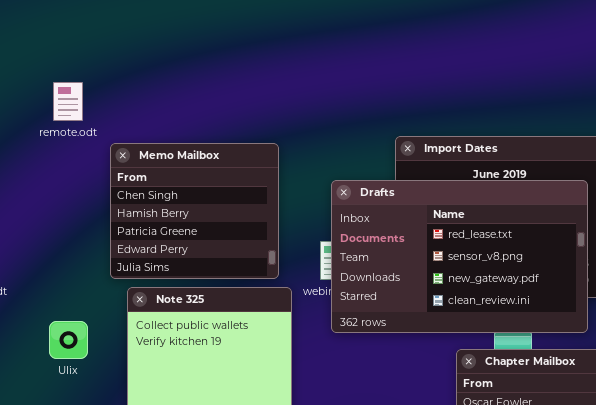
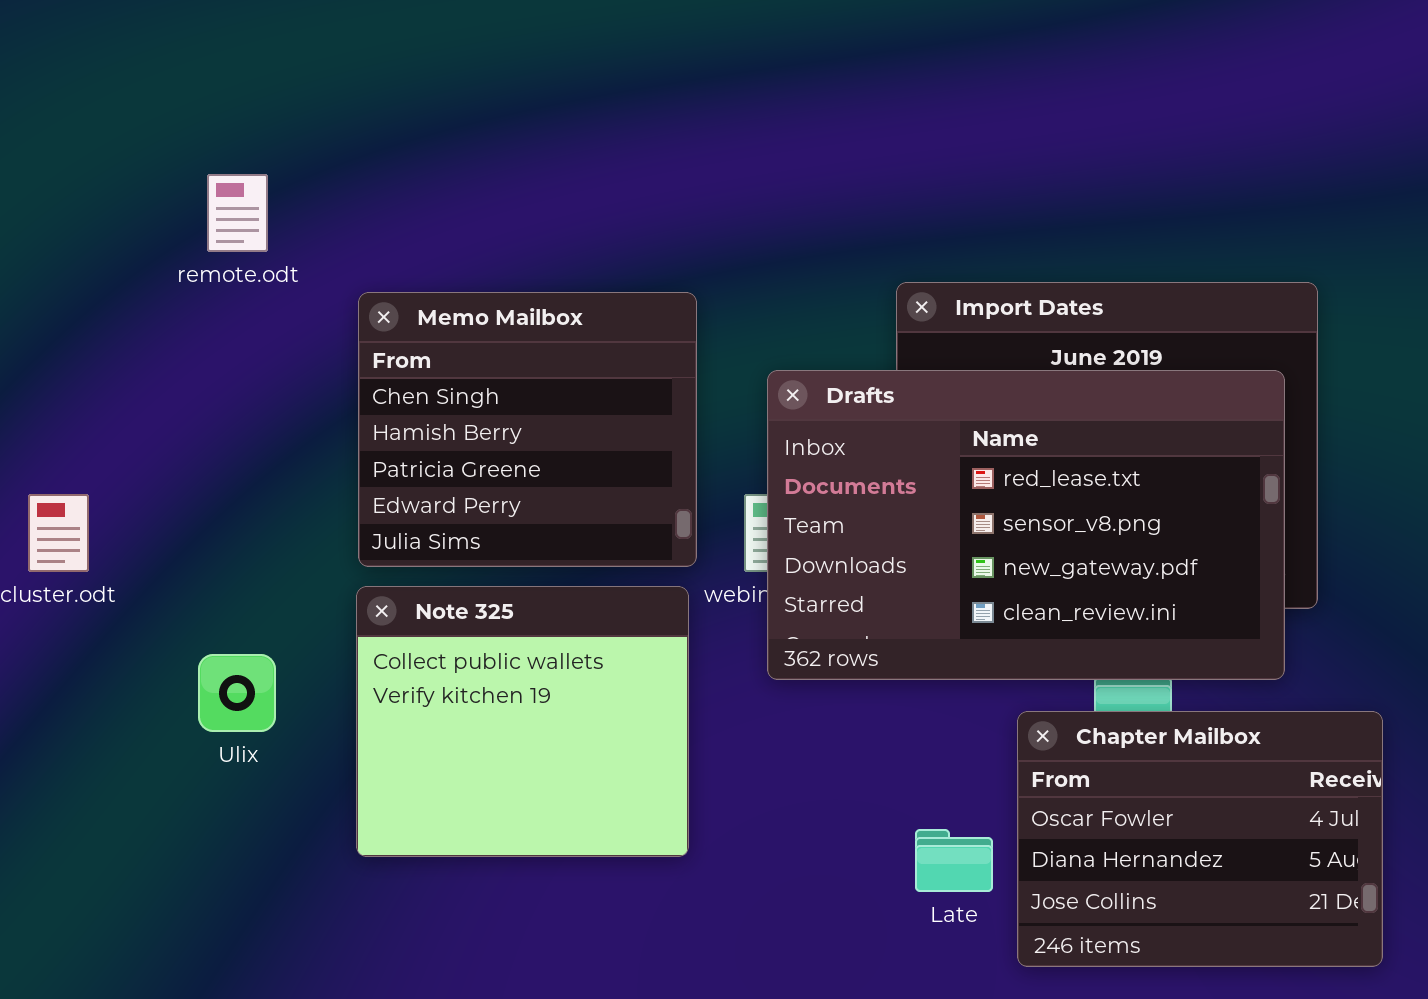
Memo Mailbox: [110,143,279,279] -> [358,292,697,567], moved

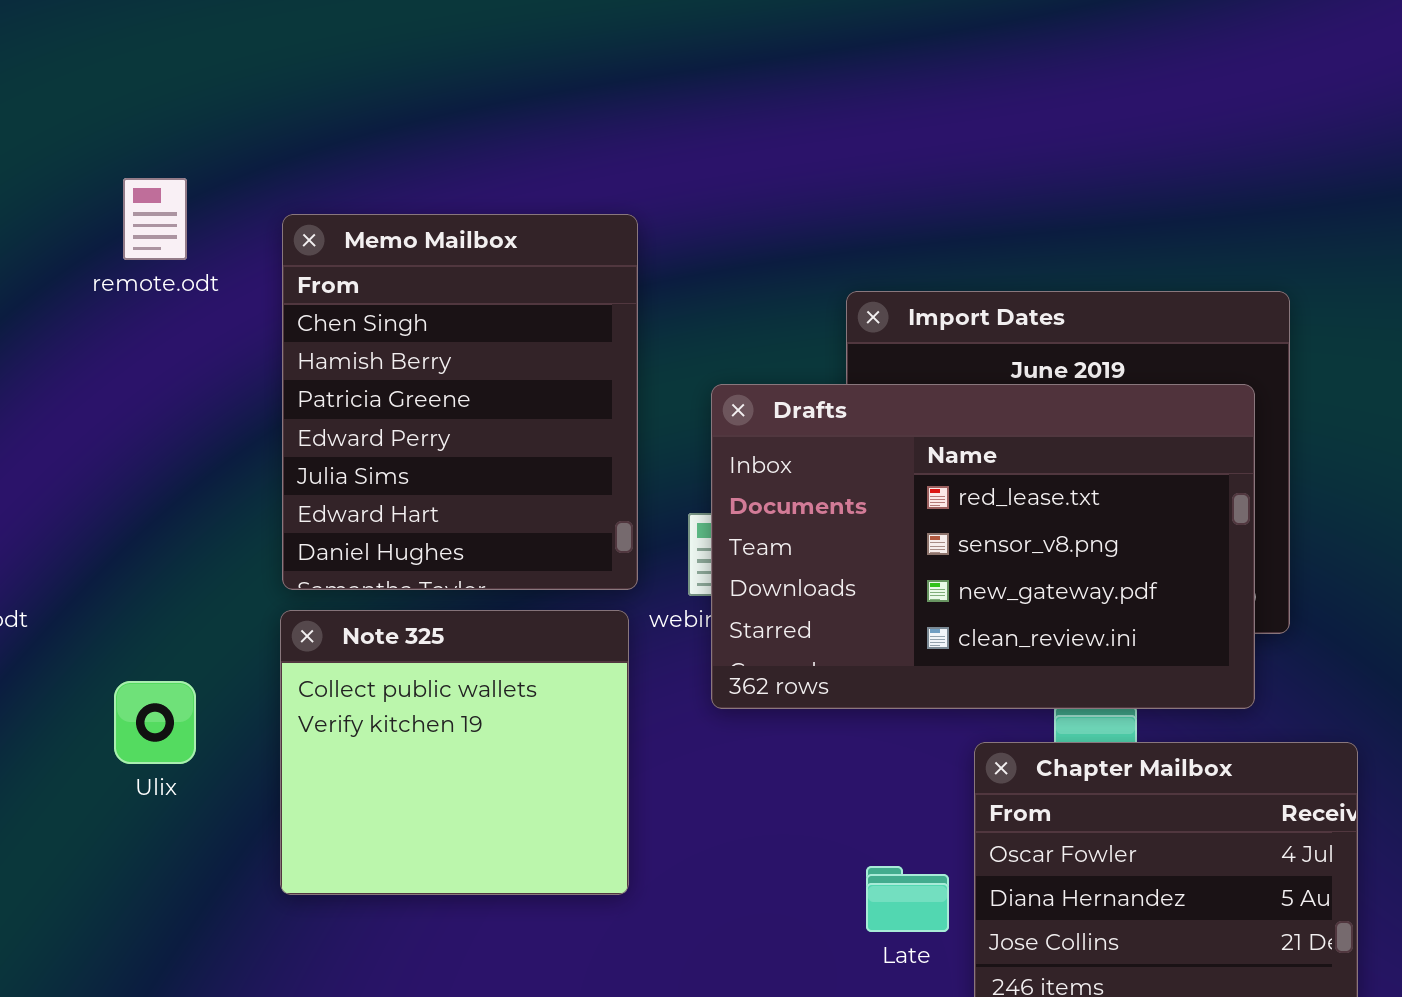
Memo Mailbox: [358,292,697,567] -> [282,214,638,590], resized

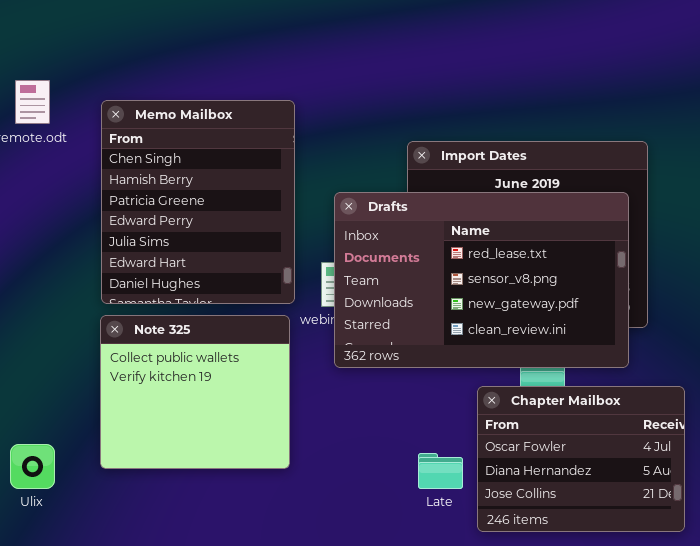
Ulix: [114,681,196,764] -> [10,444,55,489], moved

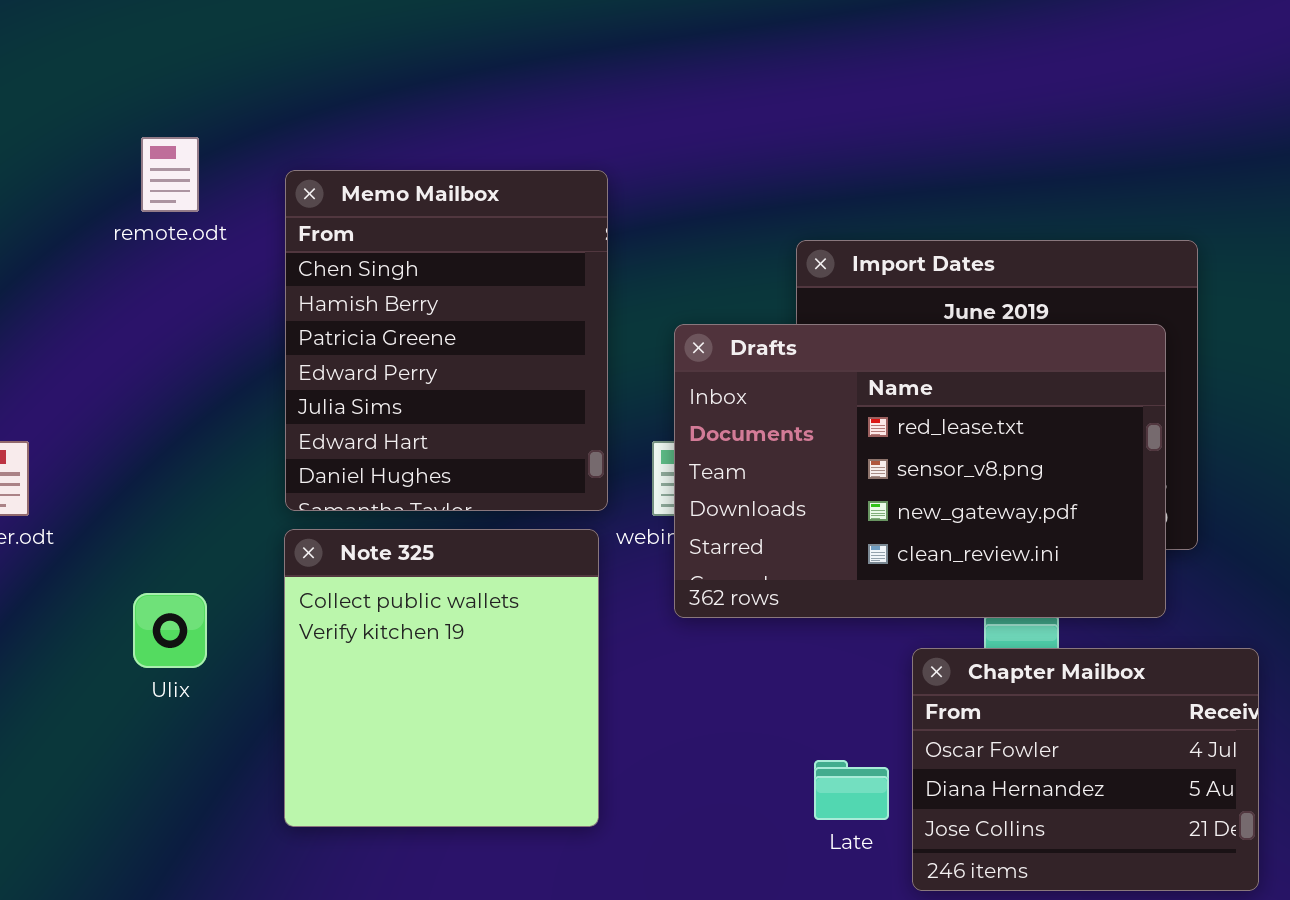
Note 325: [100,315,290,469] -> [284,529,599,827], resized
Ulix: [10,444,55,489] -> [133,593,207,668], moved

